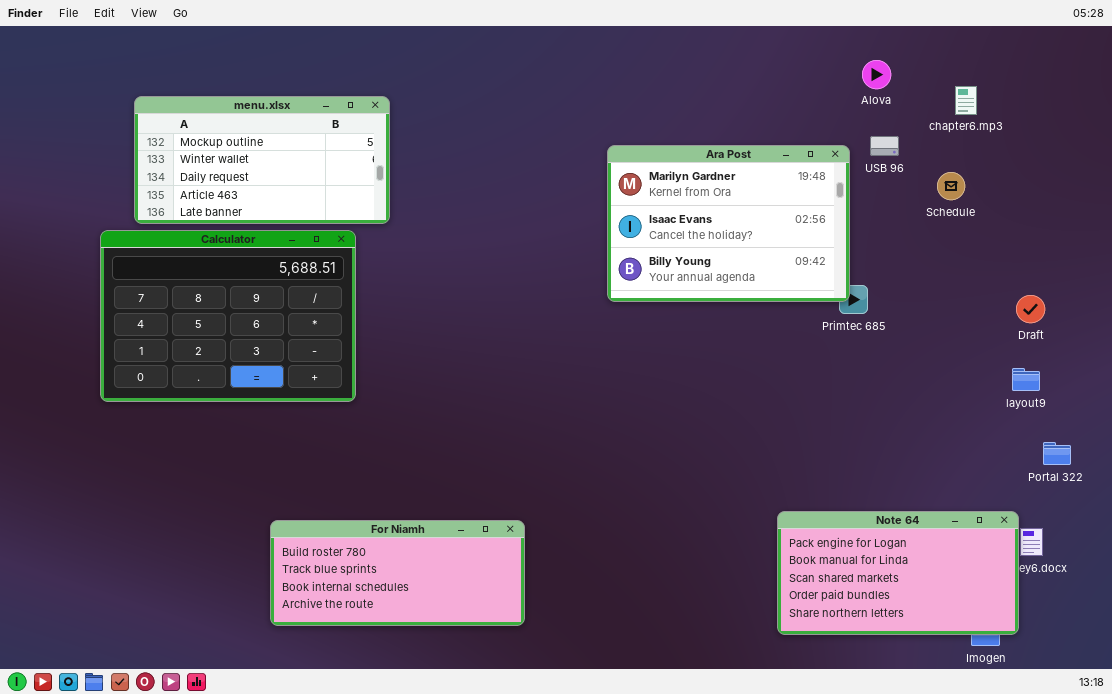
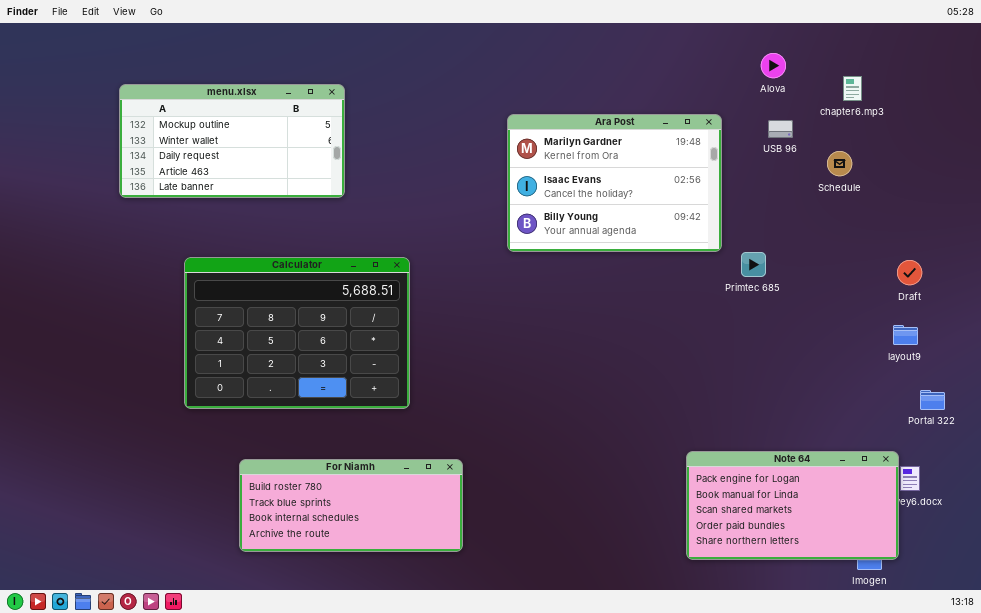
Ara Post: [607,145,850,302] -> [507,114,722,252], moved
Calculator: [100,230,356,402] -> [184,257,410,409], moved

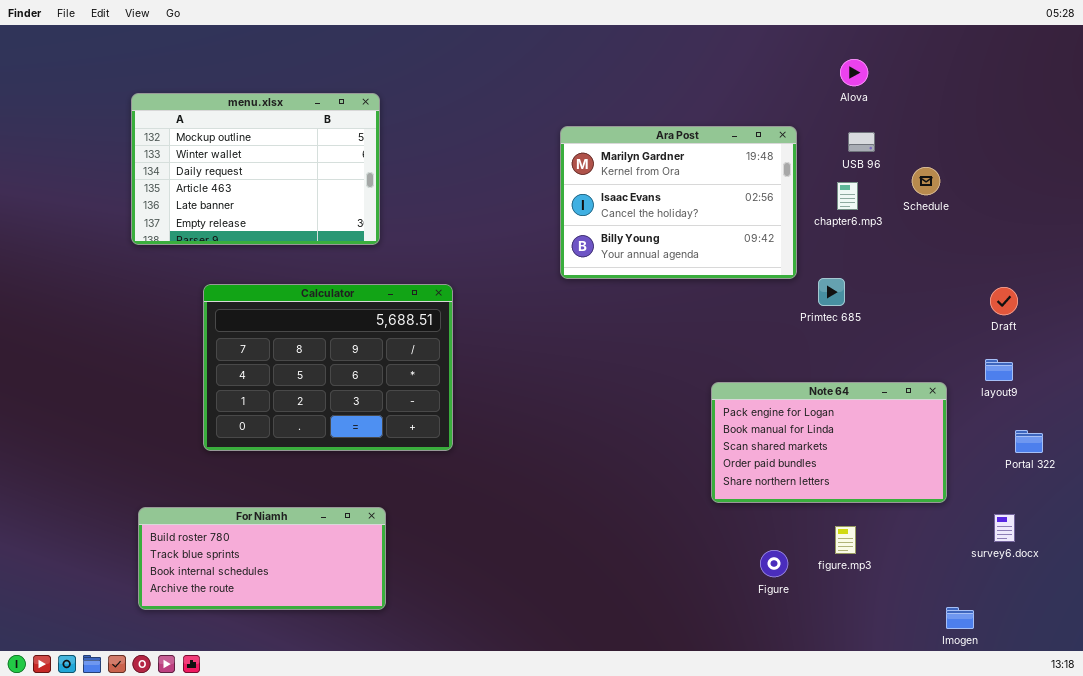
chapter6.mp3: [843,76,862,101] -> [837,182,858,210], moved
menu.xlsx: [119,84,345,198] -> [131,93,380,245], resized
Note 64: [686,451,899,560] -> [711,382,947,503], moved
For Niamh: [239,459,463,552] -> [138,507,386,610], moved

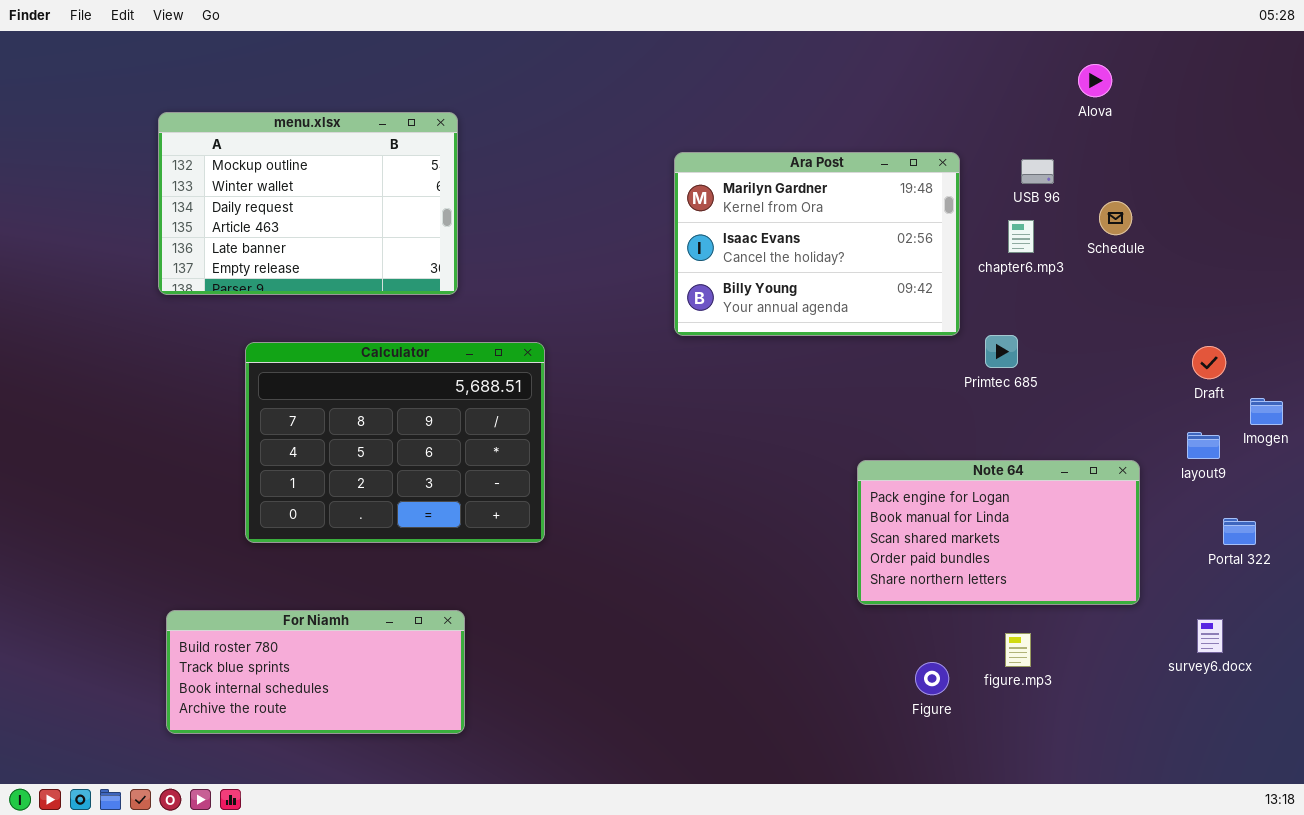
Alova: [840,59,868,86] -> [1078,64,1112,97], moved
Imogen: [946,607,974,629] -> [1250,398,1283,425], moved

